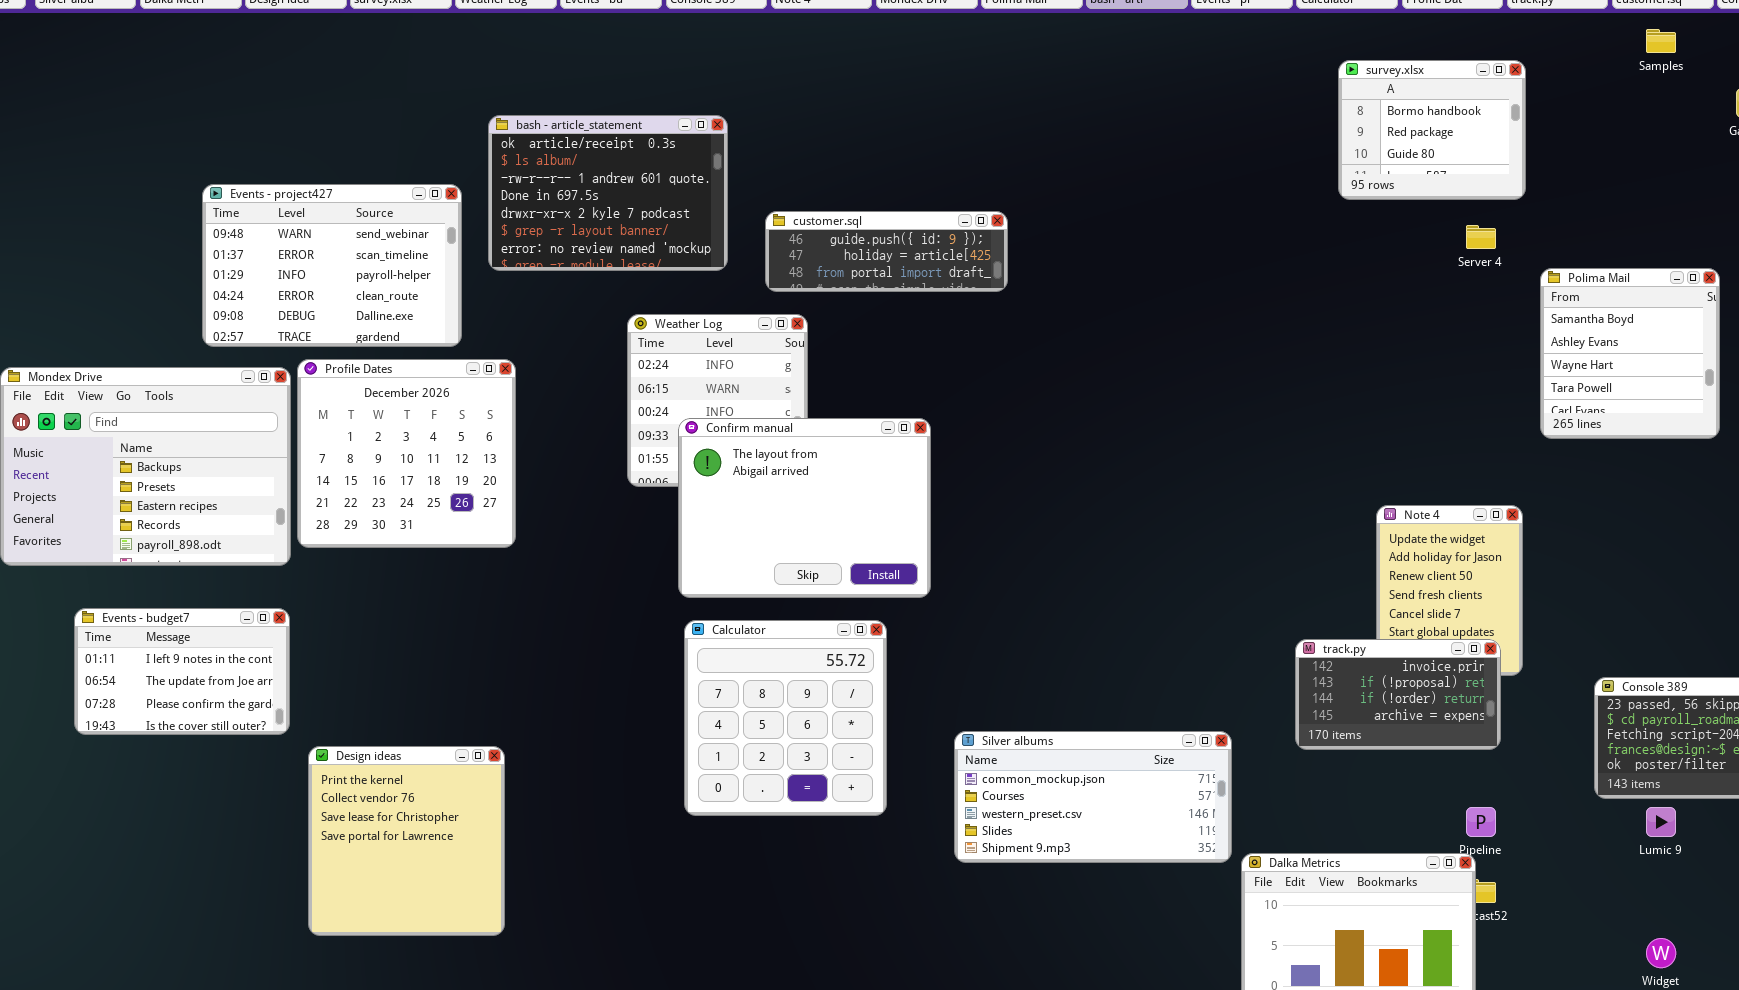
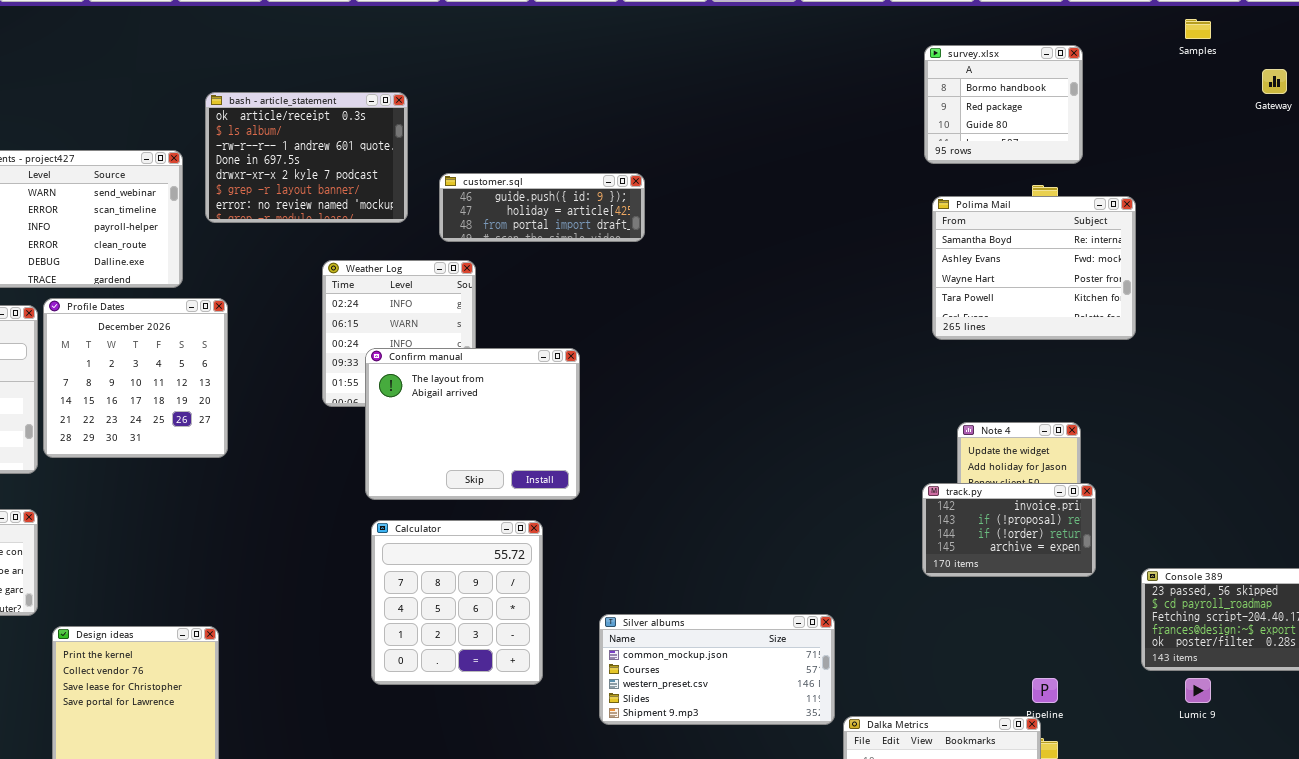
Polima Mail: [1540,268,1720,439] -> [932,196,1136,340], moved, resized
track.py: [1295,639,1501,750] -> [922,483,1096,577], moved

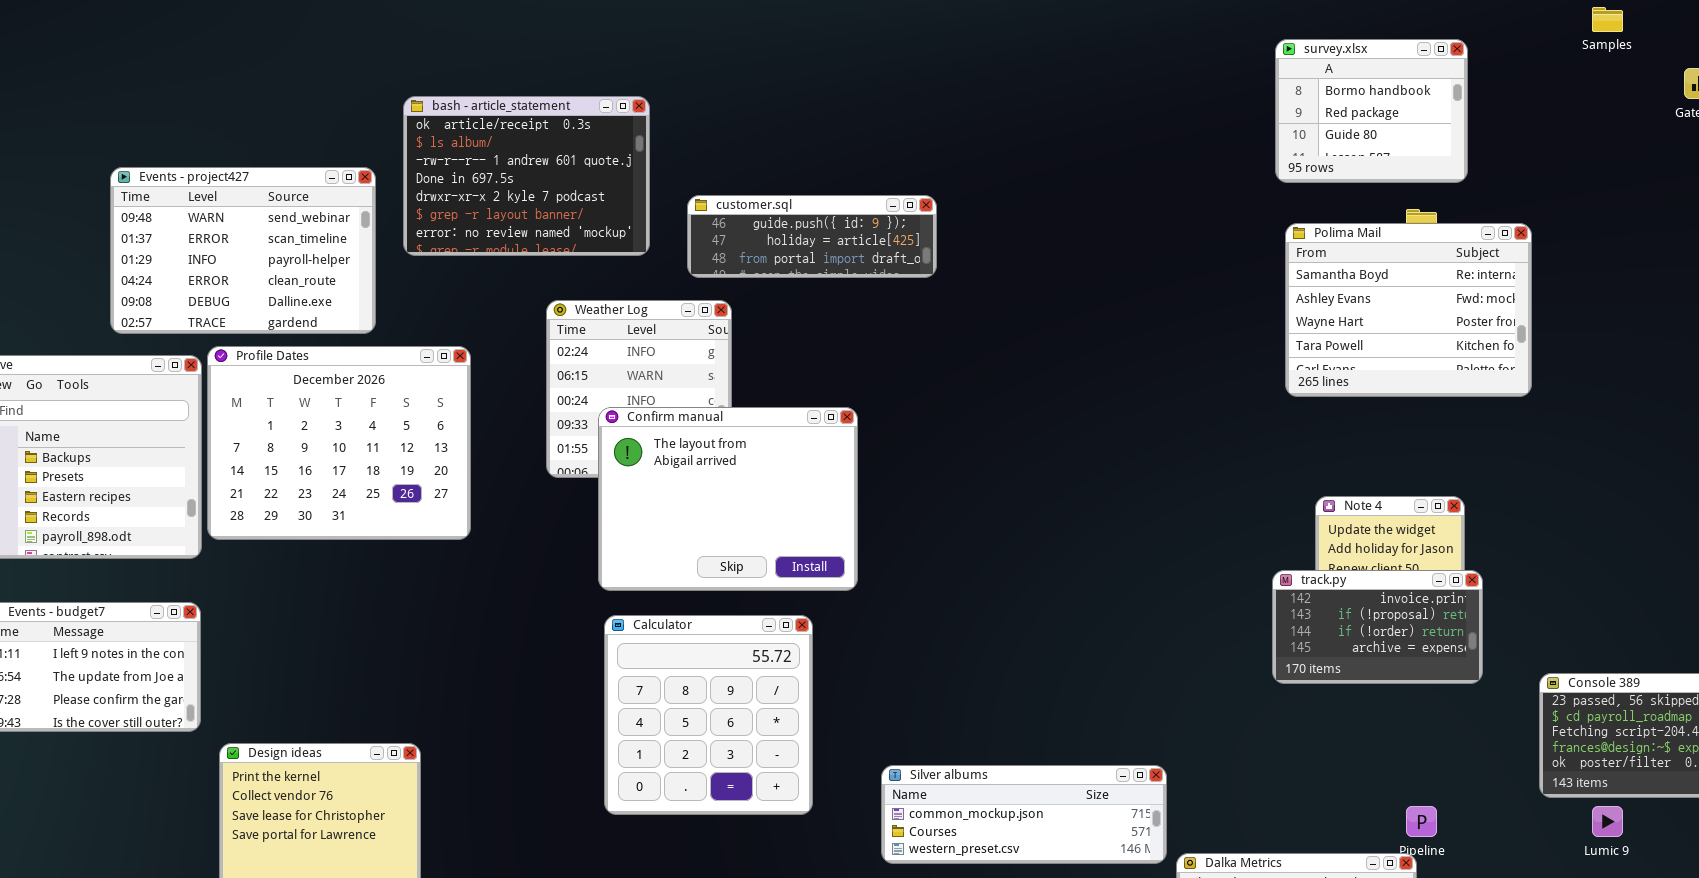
Profile Dates: [43,298,228,458] -> [207,346,471,540], resized
Silver albums: [599,614,835,725] -> [881,765,1167,864], resized

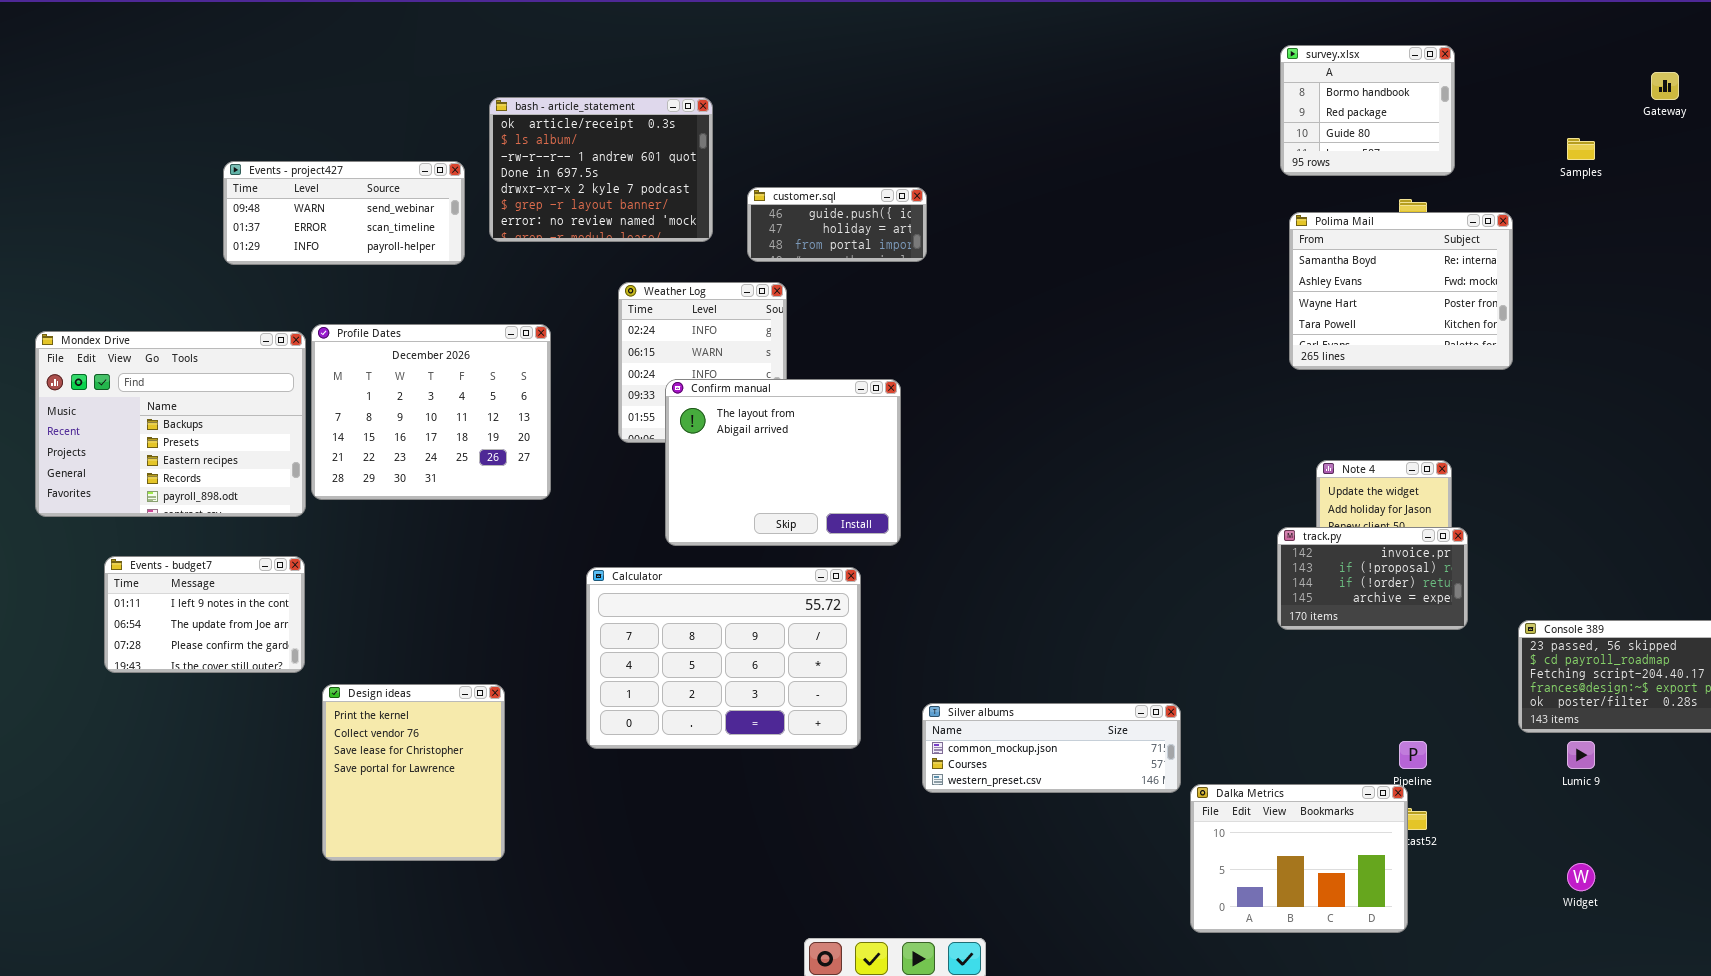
Samples: [1592,7,1623,32] -> [1567,138,1595,160], moved
Events - project427: [110,167,376,334] -> [223,161,465,265], resized
customer.sql: [687,195,937,278] -> [747,187,927,262], resized
Calculator: [604,615,813,815] -> [586,567,861,749], resized

